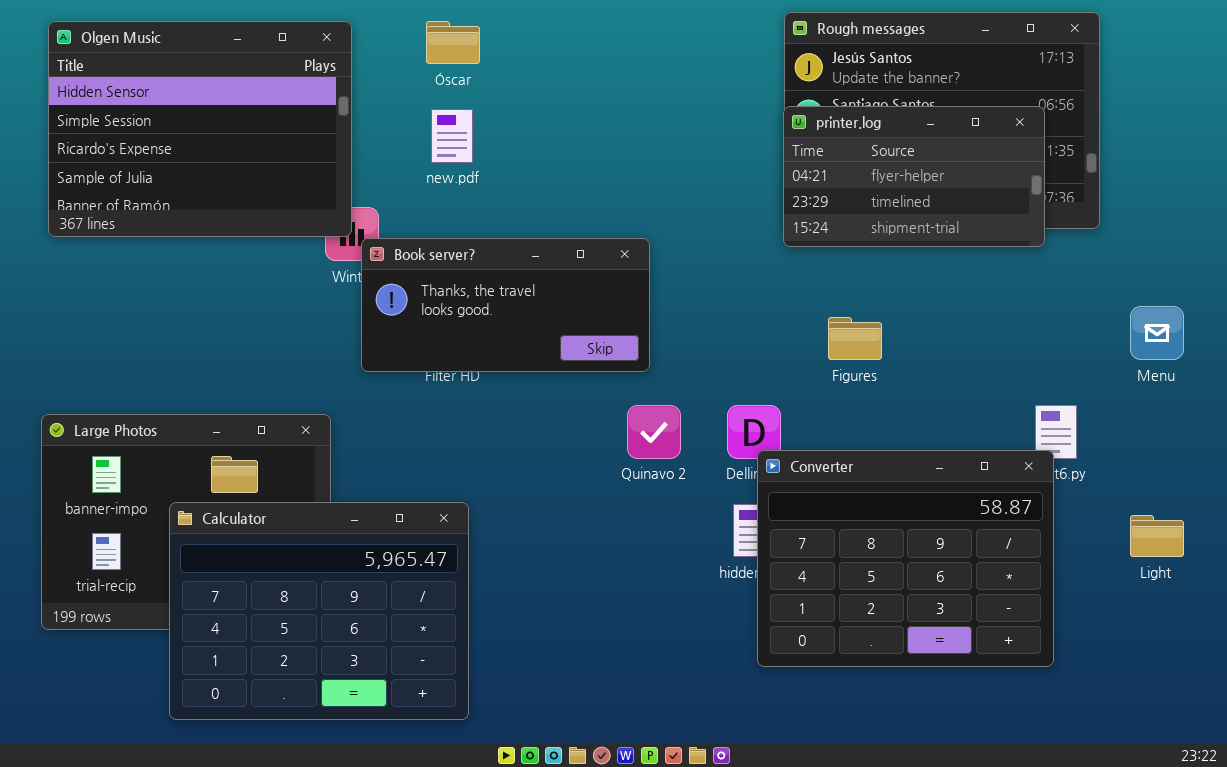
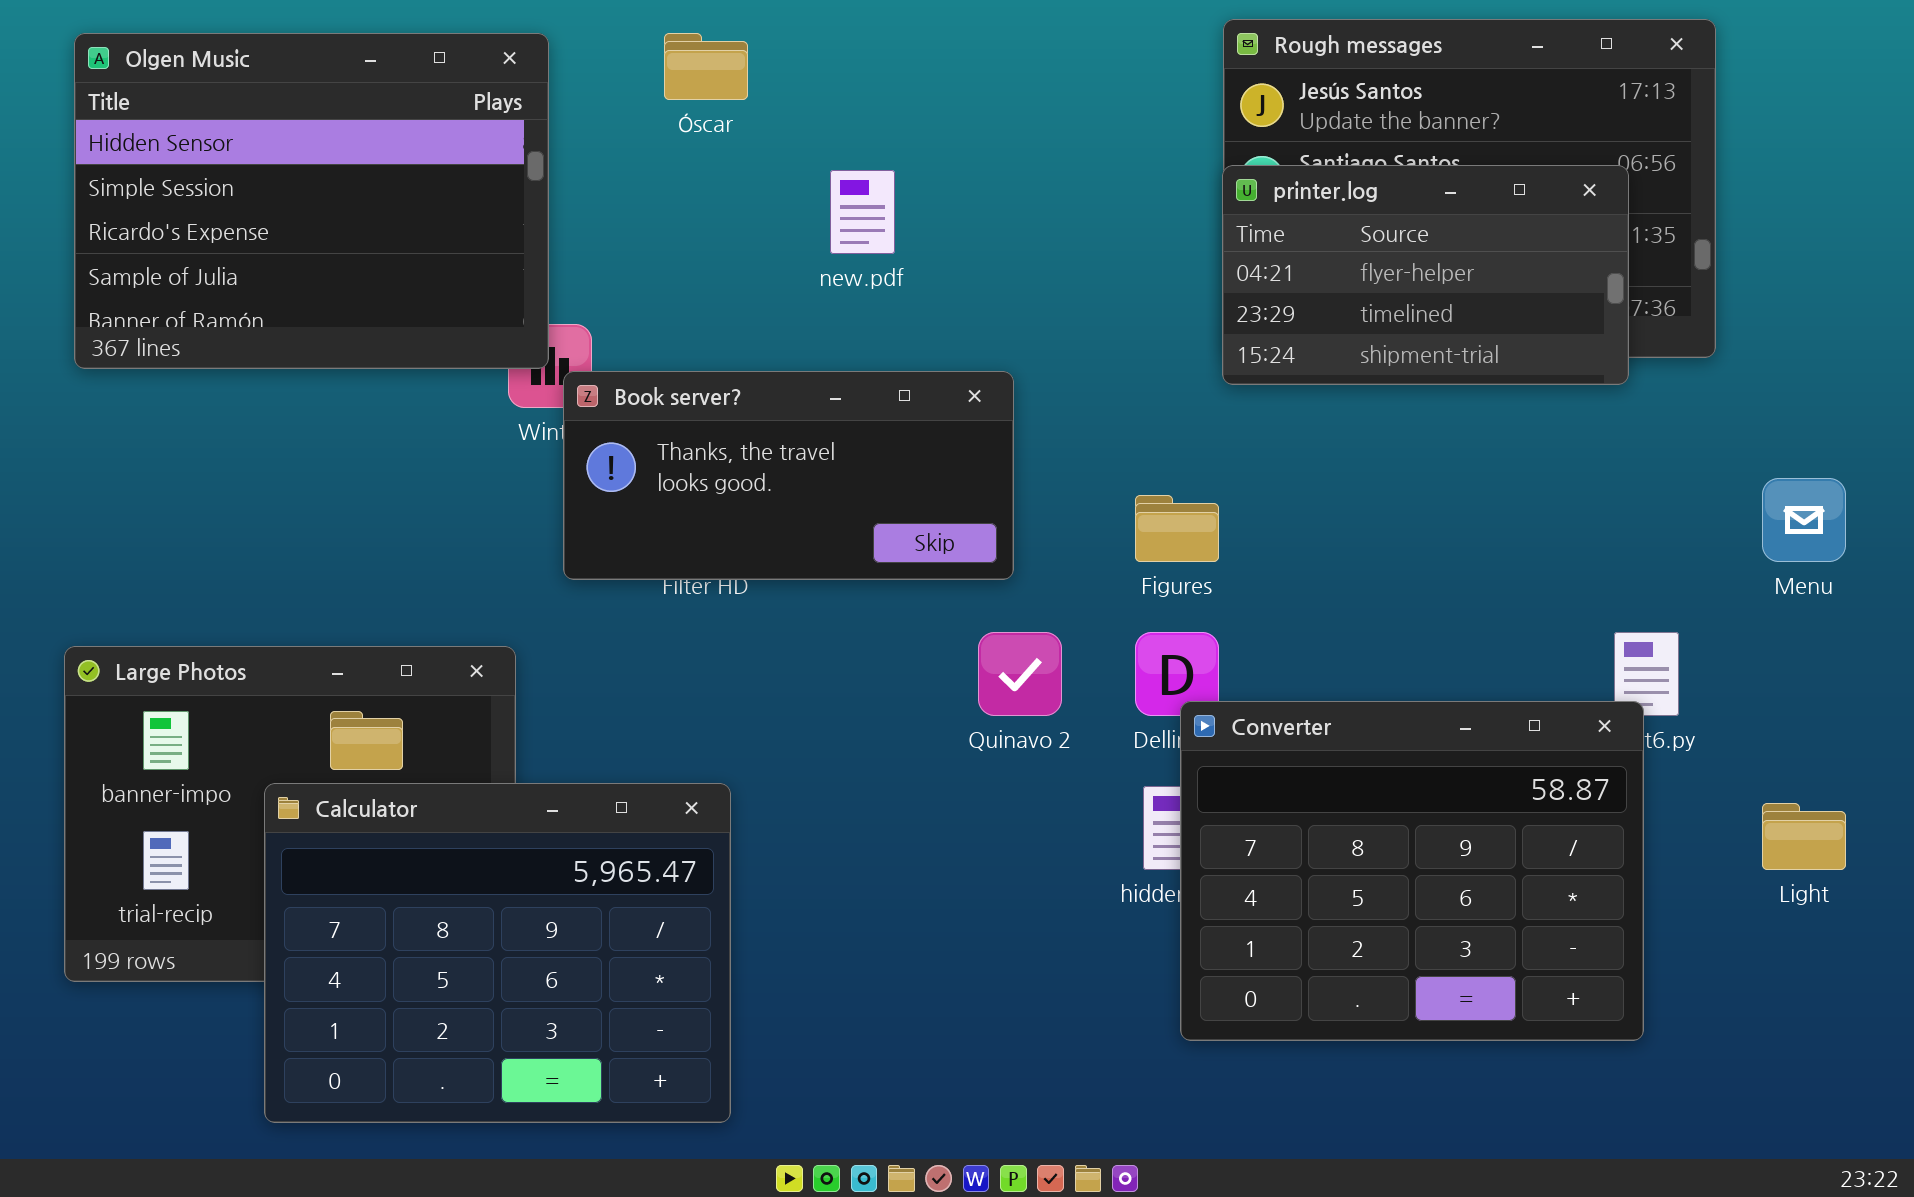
new.pdf: [431,109,473,163] -> [830,170,895,254], moved
Figures: [828,317,882,360] -> [1135,495,1219,562], moved

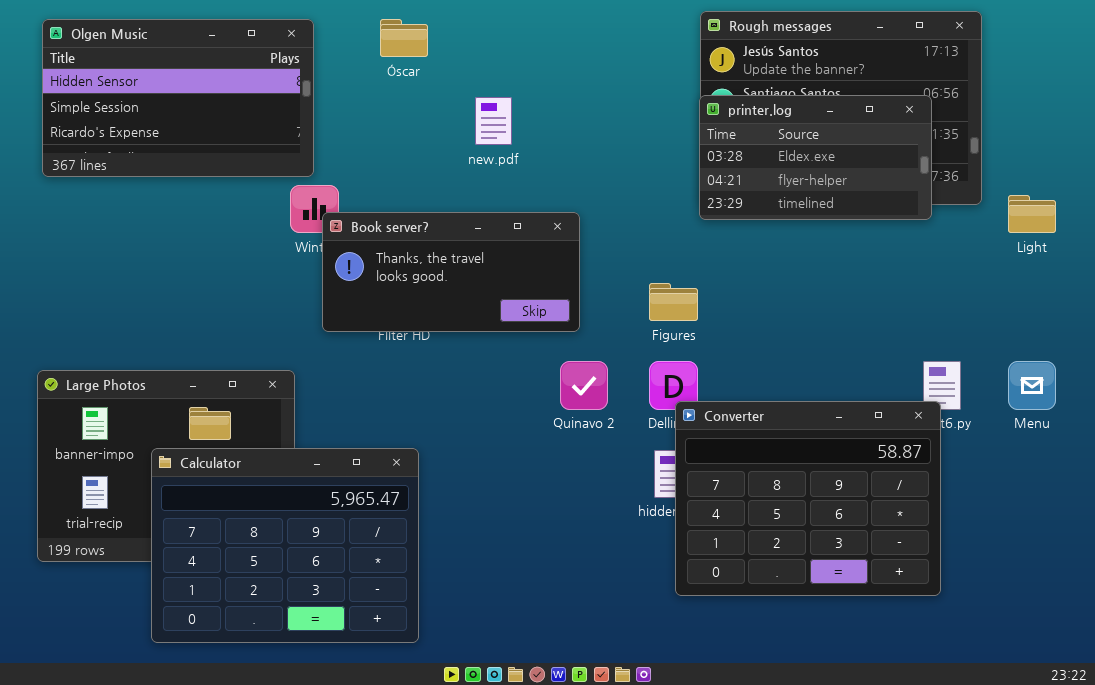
Olgen Music: [74,33,549,369] -> [42,19,314,177], resized
printer.log: [1222,165,1629,385] -> [699,95,932,220], scrolled up 1 row
Menu: [1762,478,1846,562] -> [1008,361,1056,410], moved
Light: [1762,803,1846,870] -> [1008,195,1056,233], moved

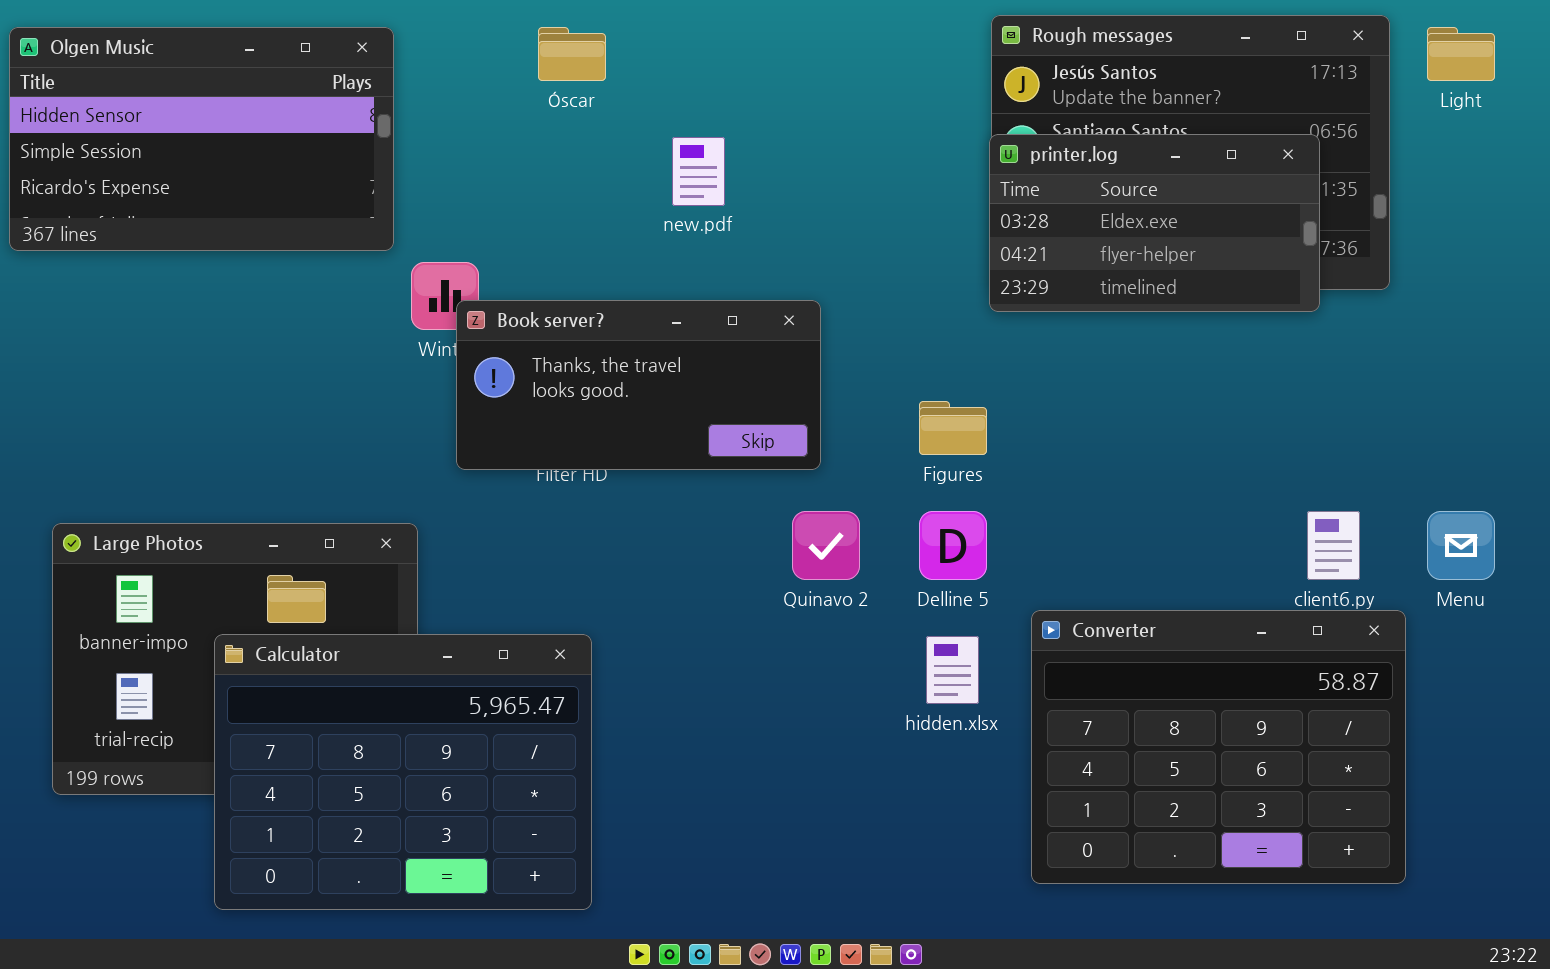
Olgen Music: [42,19,314,177] -> [9,27,394,251], moved
Light: [1008,195,1056,233] -> [1427,27,1495,81], moved
Converter: [675,401,941,596] -> [1031,610,1406,884], moved

